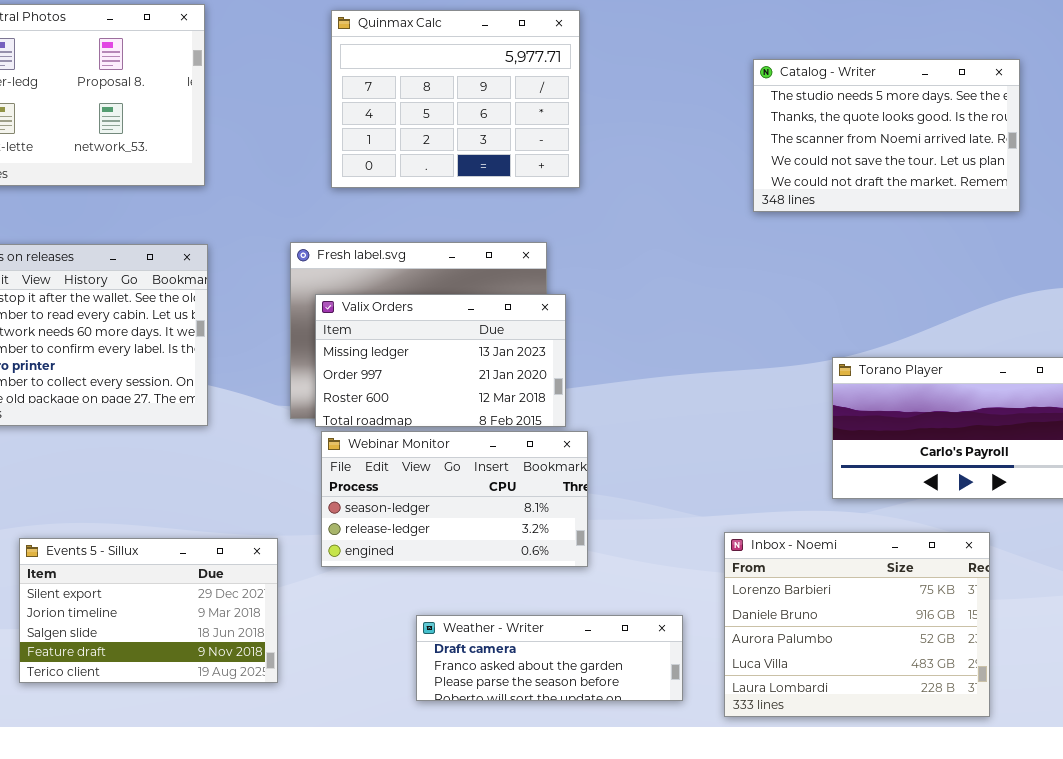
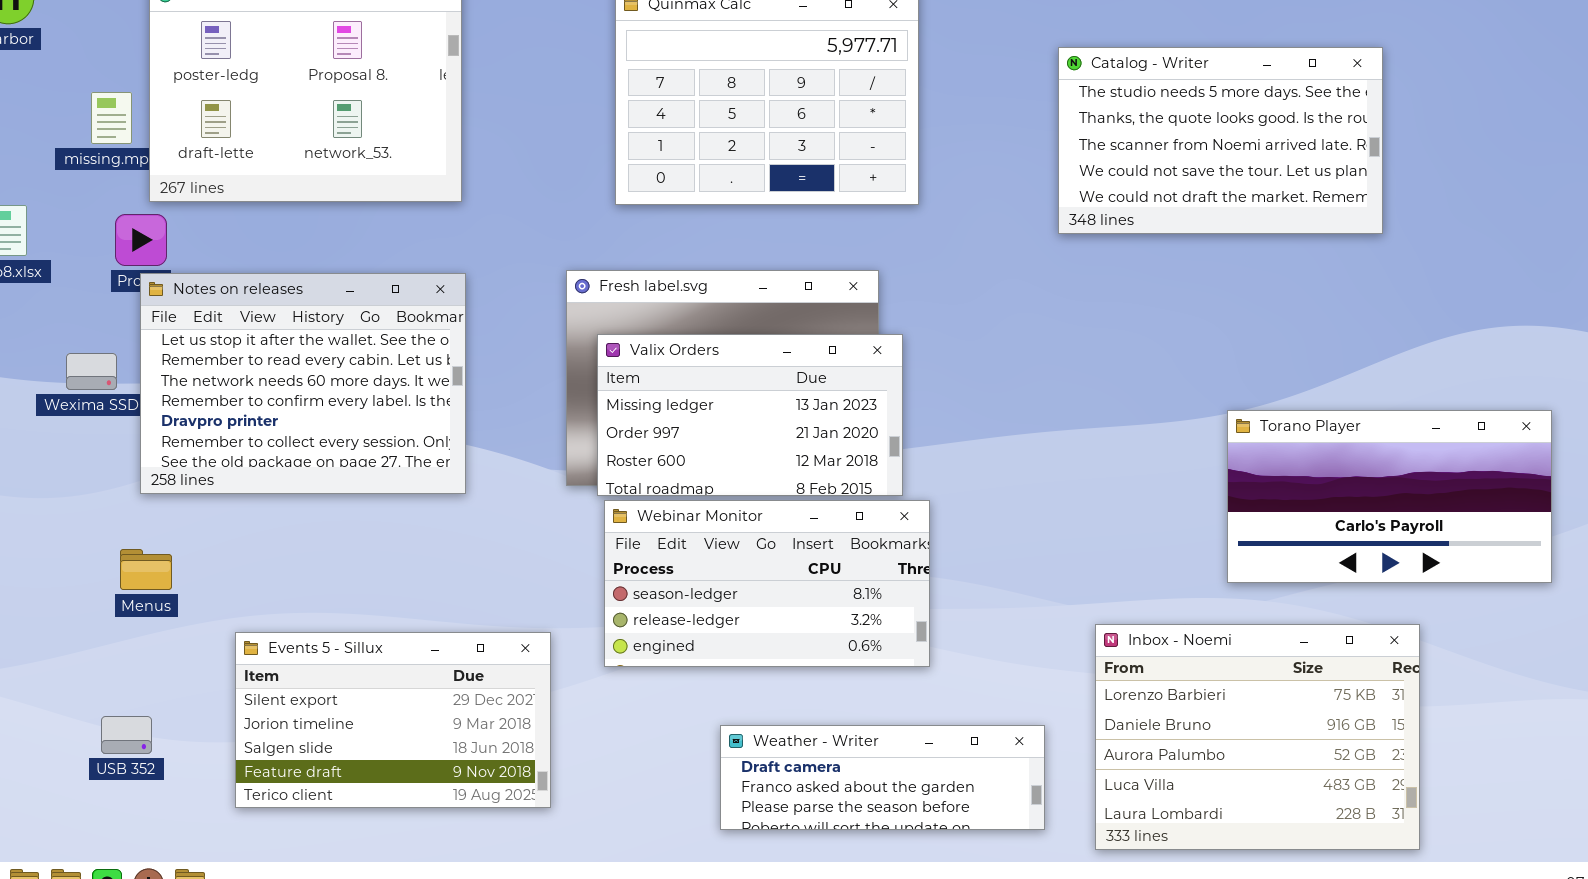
Catalog - Writer: [753,59,1020,212] -> [1058,47,1383,234], moved

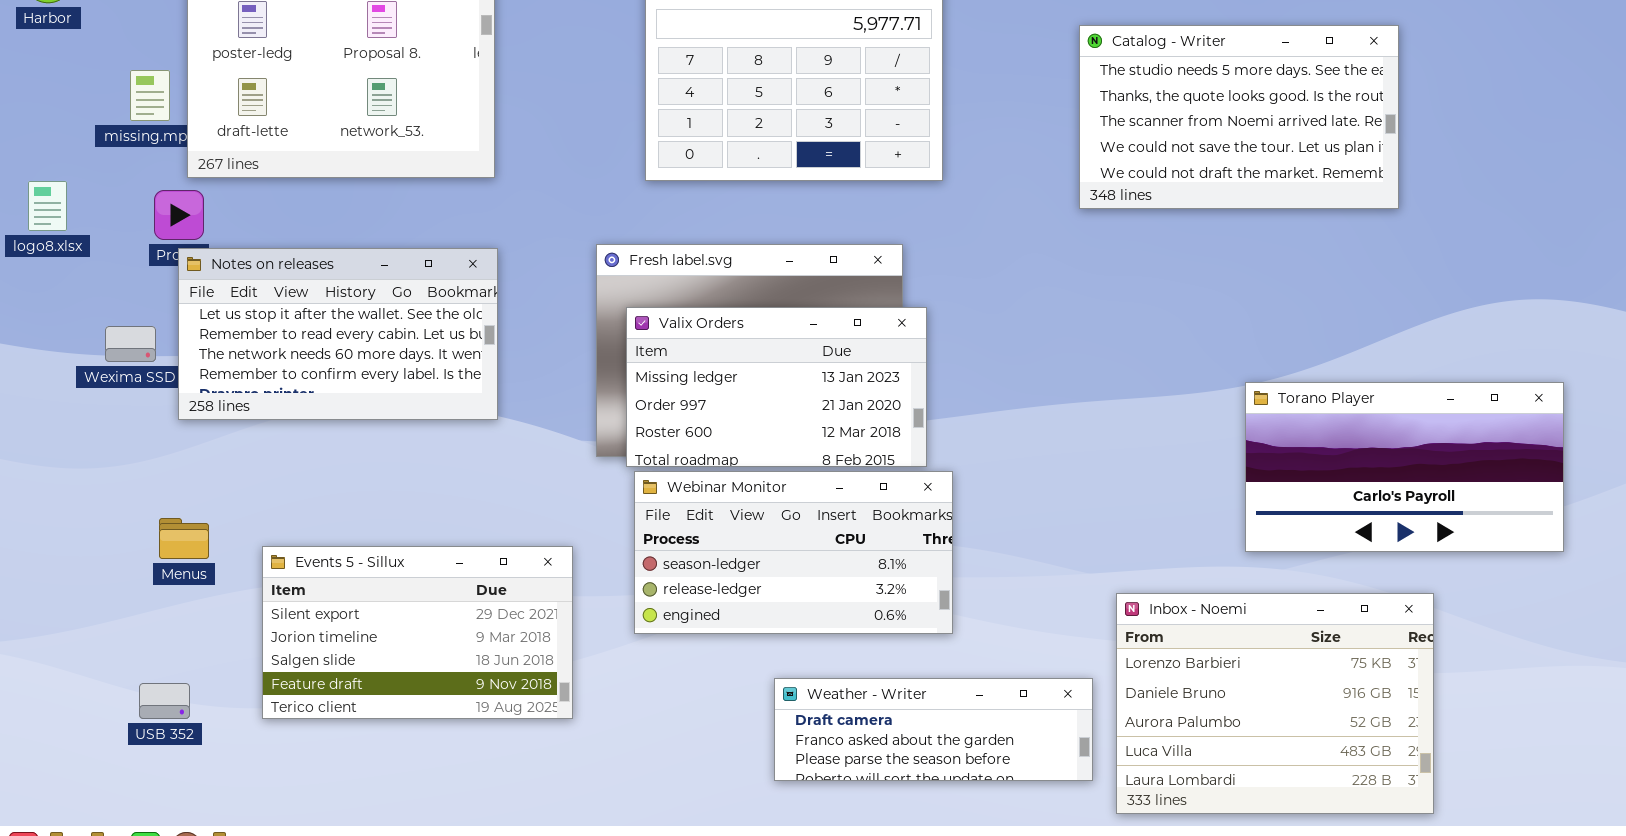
Notes on releases: [140,273,466,494] -> [178,248,498,420], resized
Events 5 - Sillux: [235,632,551,808] -> [262,546,573,719], moved
Weather - Writer: [720,725,1045,830] -> [774,678,1093,781], moved

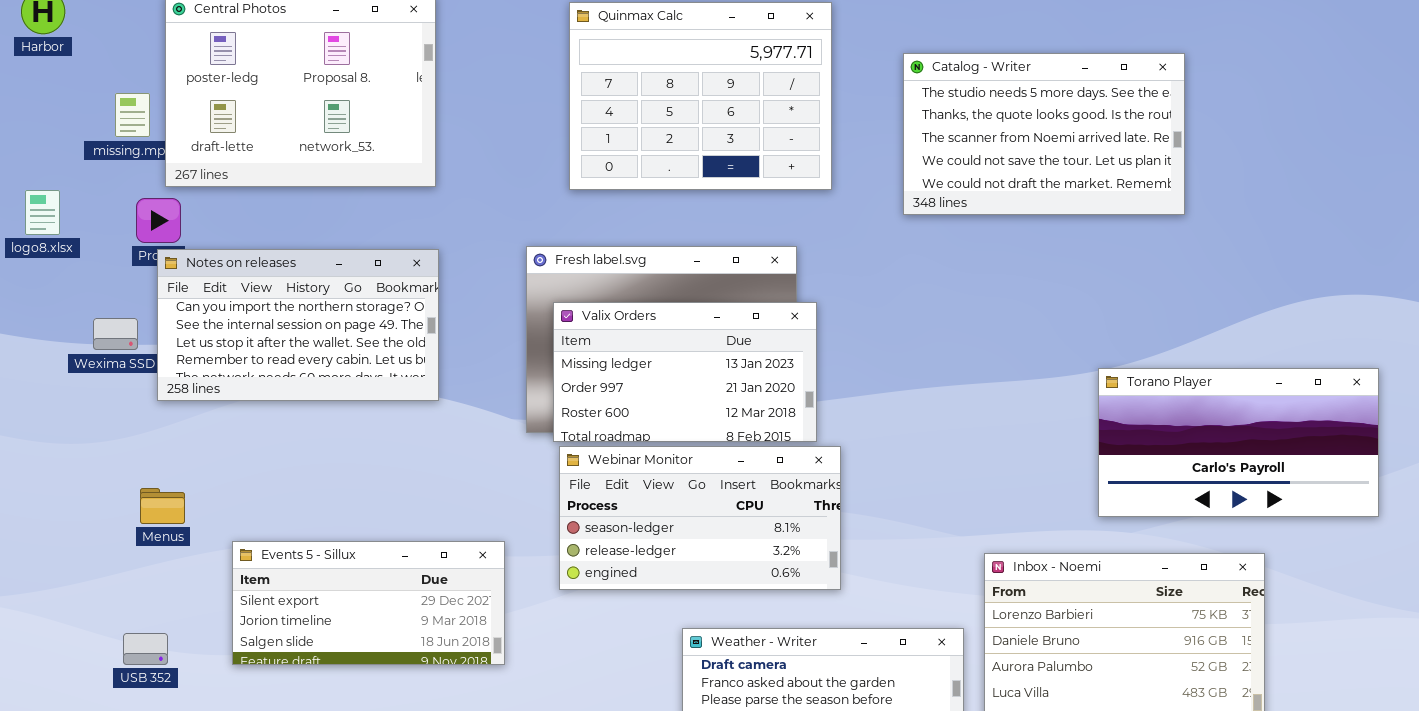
Catalog - Writer: [1079,25,1399,209] -> [903,53,1185,215], moved
Notes on releases: [178,248,498,420] -> [157,249,439,401], scrolled up 2 rows
Events 5 - Sillux: [262,546,573,719] -> [232,541,505,665], resized

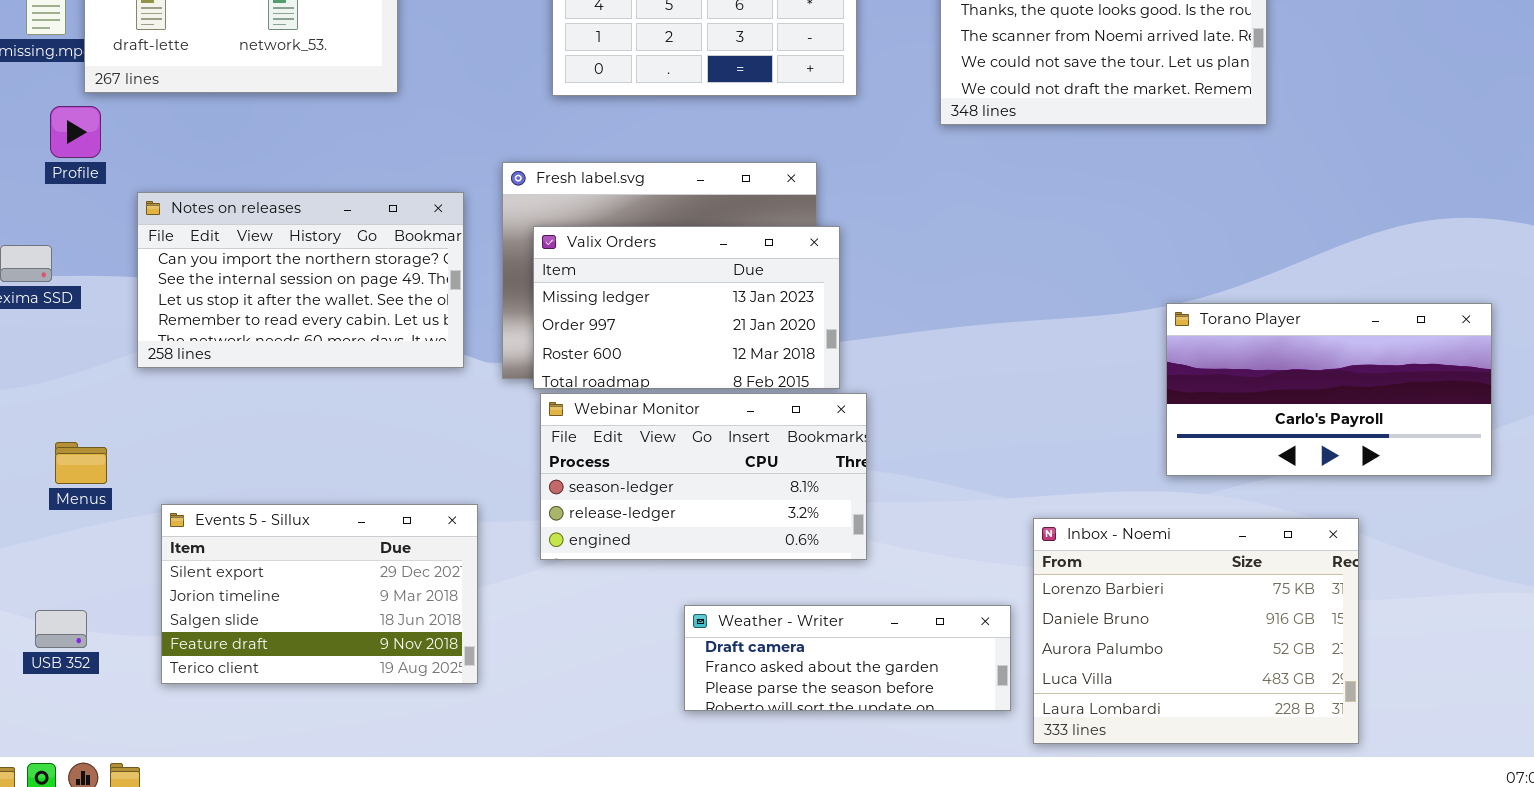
Notes on releases: [157,249,439,401] -> [137,192,464,368], moved
Events 5 - Sillux: [232,541,505,665] -> [161,504,478,684], resized

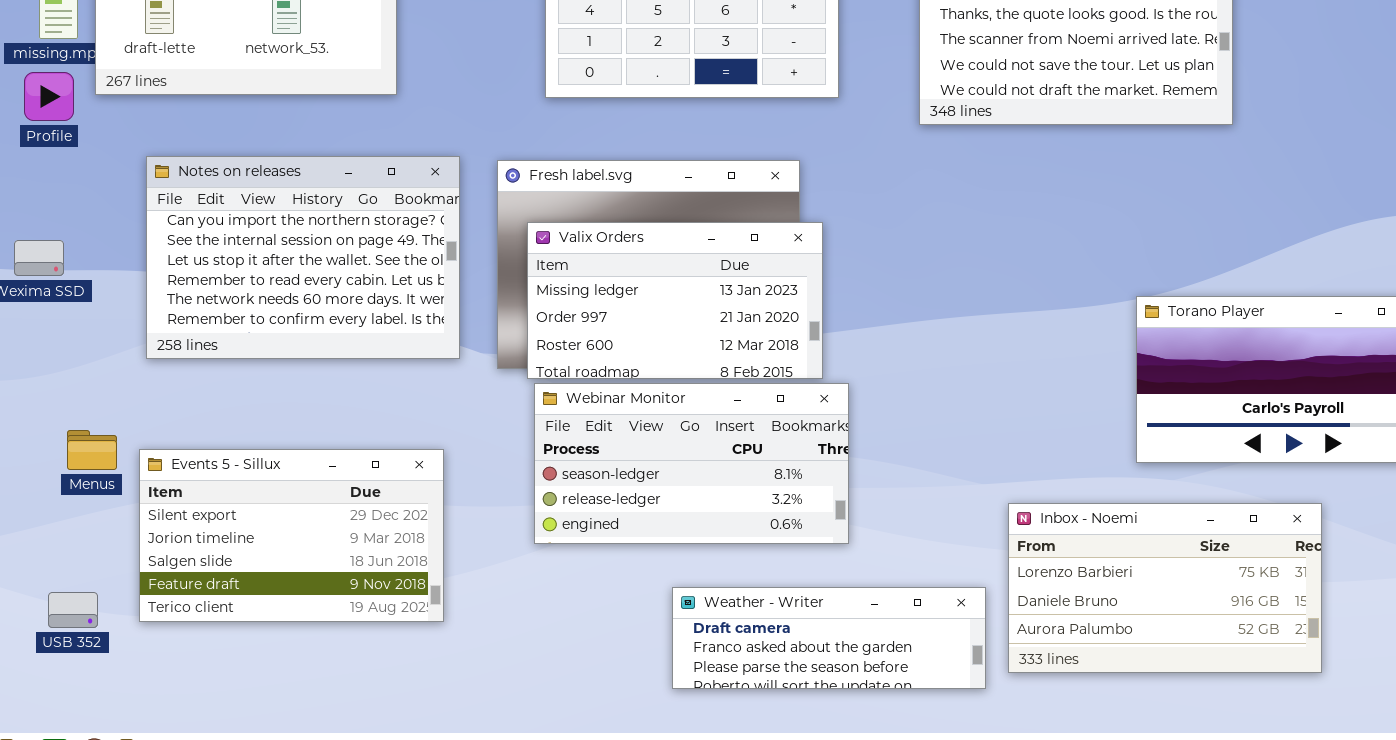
Profile: [50,106,101,158] -> [24,72,74,121], moved
Notes on releases: [137,192,464,368] -> [146,156,460,359], resized
Events 5 - Sillux: [161,504,478,684] -> [139,449,444,622], moved
Inbox - Noemi: [1033,518,1359,744] -> [1008,503,1322,673], resized

